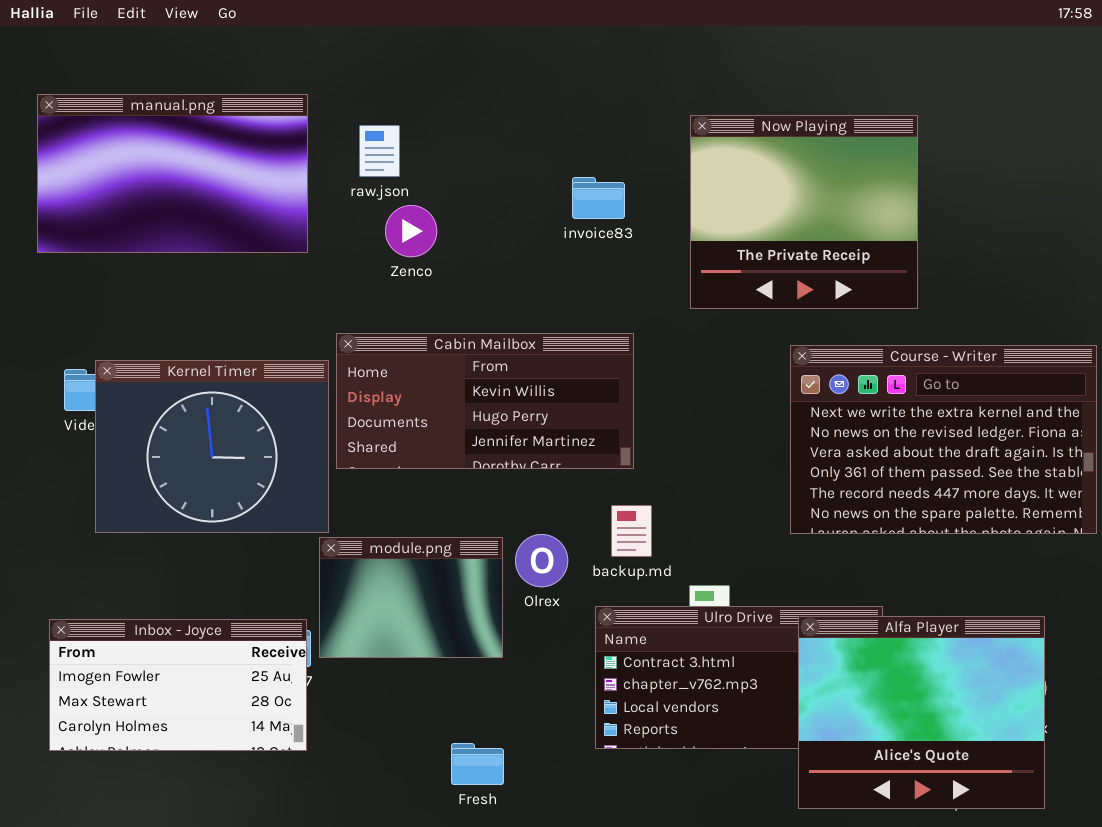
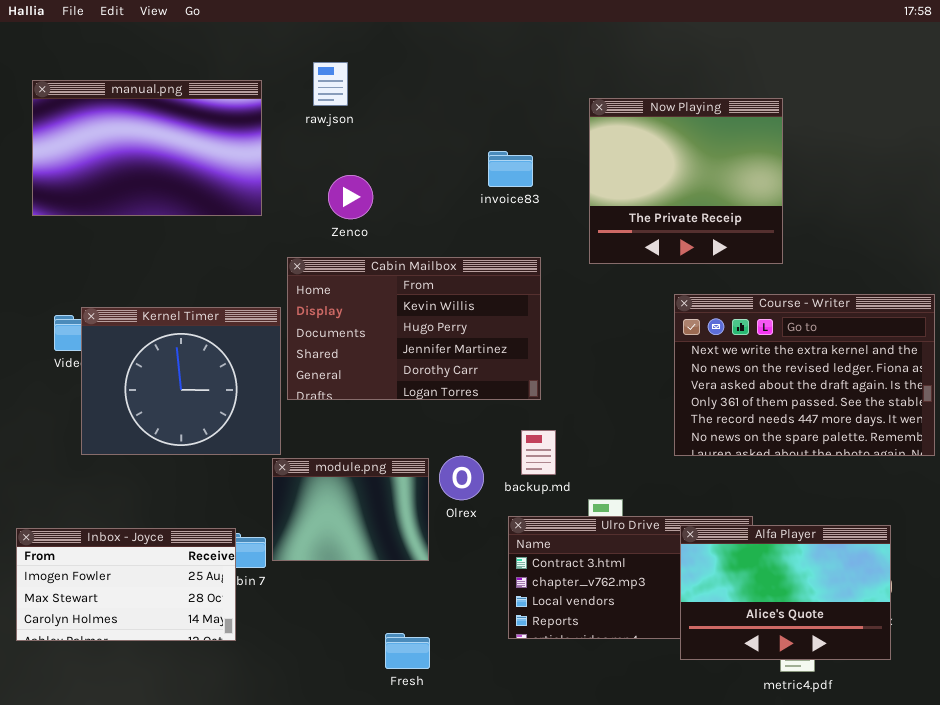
raw.json: [359,125,400,177] -> [313,62,348,106], moved
Cabin Mailbox: [336,333,634,469] -> [287,257,541,400], resized
Alfa Player: [798,616,1045,809] -> [680,525,891,660], resized
Inbox - Joyce: [49,619,307,751] -> [16,528,236,641], moved

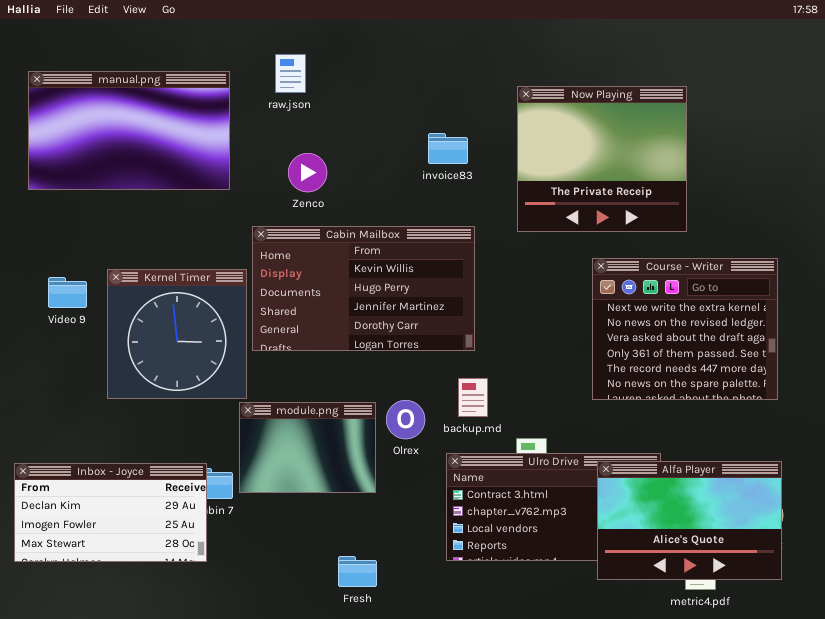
Course - Writer: [674,294,935,456] -> [592,258,778,400], resized
Kernel Timer: [81,307,281,455] -> [107,269,247,399], resized
Inbox - Joyce: [16,528,236,641] -> [14,463,207,562], scrolled up 1 row

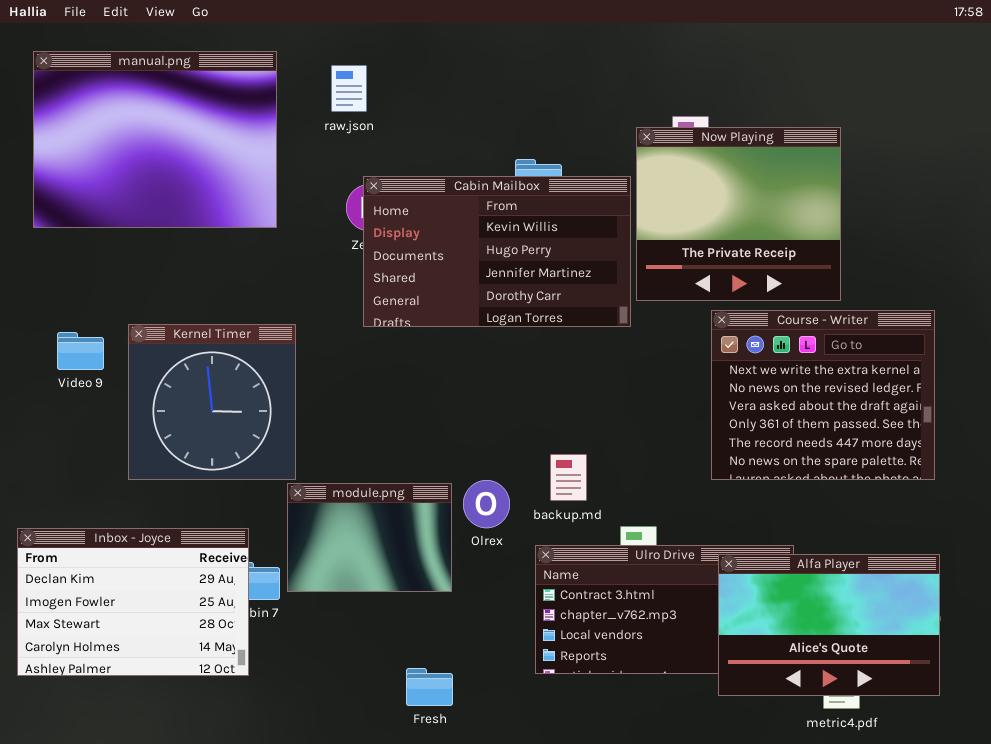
manual.png: [28,71,230,190] -> [33,51,277,228], resized
Now Playing: [517,86,687,232] -> [636,127,841,301], moved
Cabin Mailbox: [252,226,475,351] -> [363,176,631,327], moved
Inbox - Joyce: [14,463,207,562] -> [17,528,249,676], resized

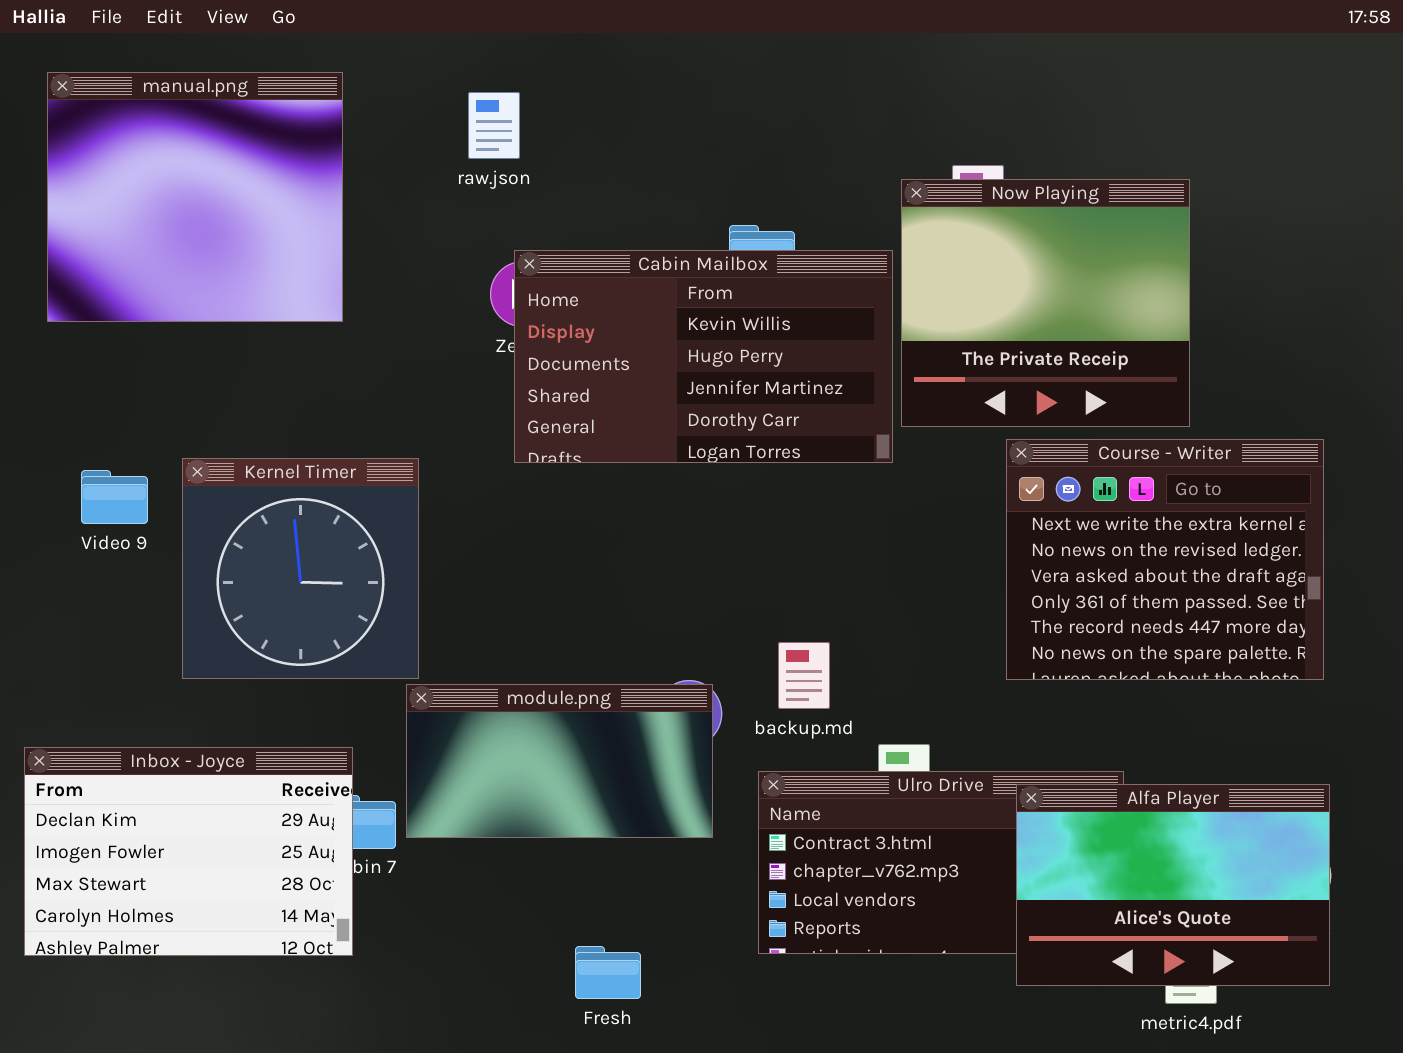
manual.png: [33,51,277,228] -> [47,72,343,322], resized
module.png: [287,483,452,592] -> [406,684,713,838], resized

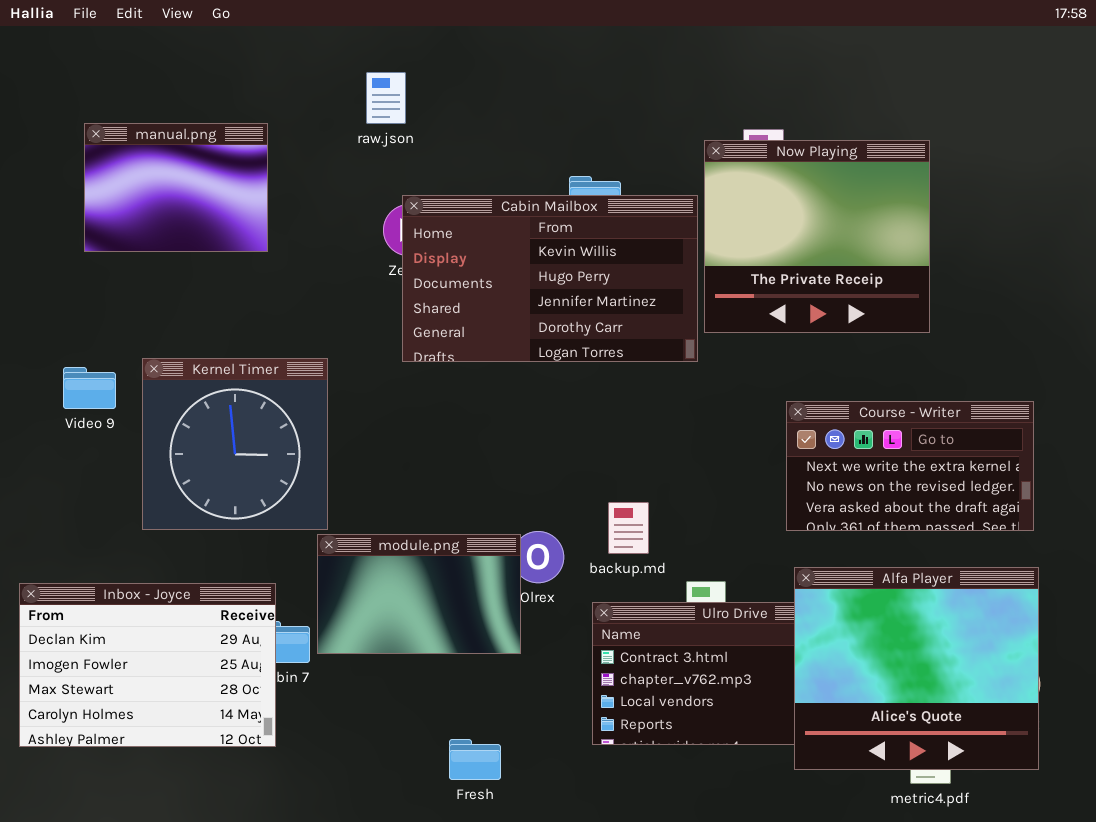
manual.png: [47,72,343,322] -> [84,123,268,252], resized
Course - Writer: [1006,439,1324,680] -> [786,401,1034,531], resized
module.png: [406,684,713,838] -> [317,534,521,654], resized
Alfa Player: [1016,784,1330,986] -> [794,567,1039,770], resized

